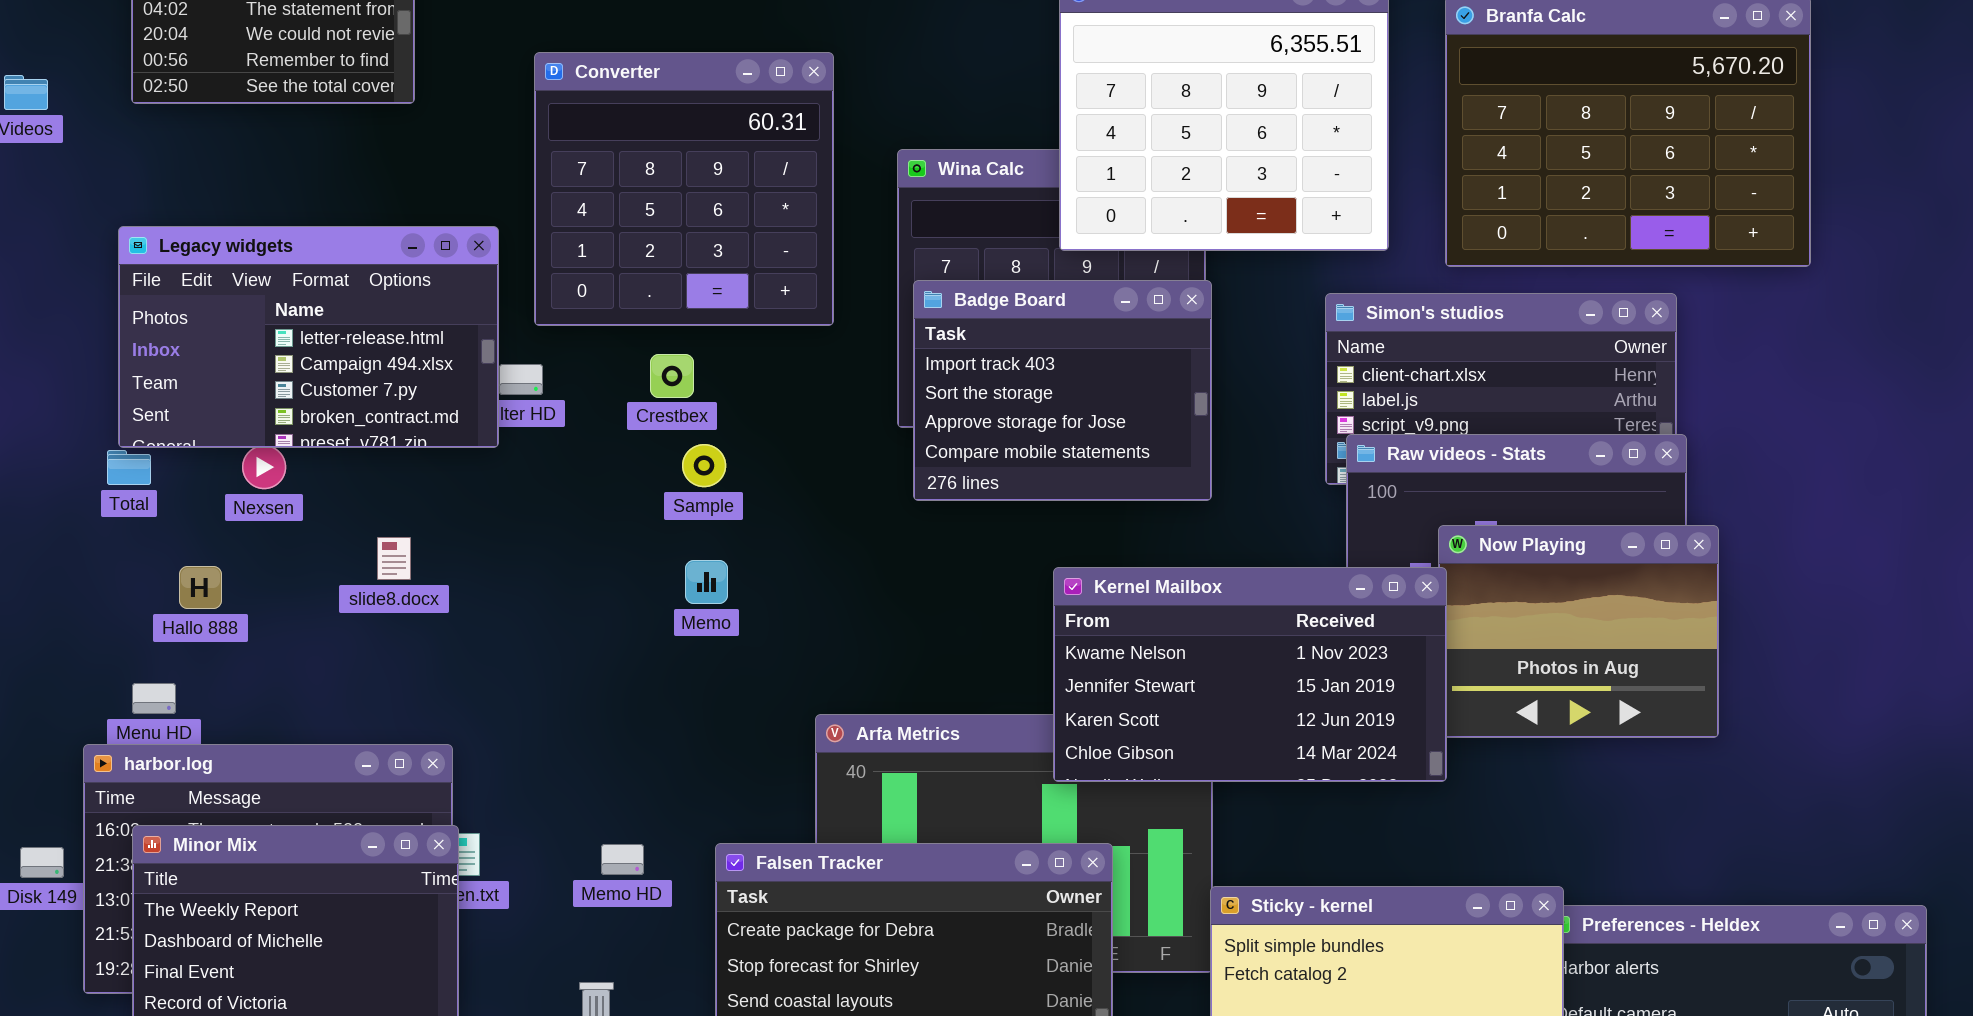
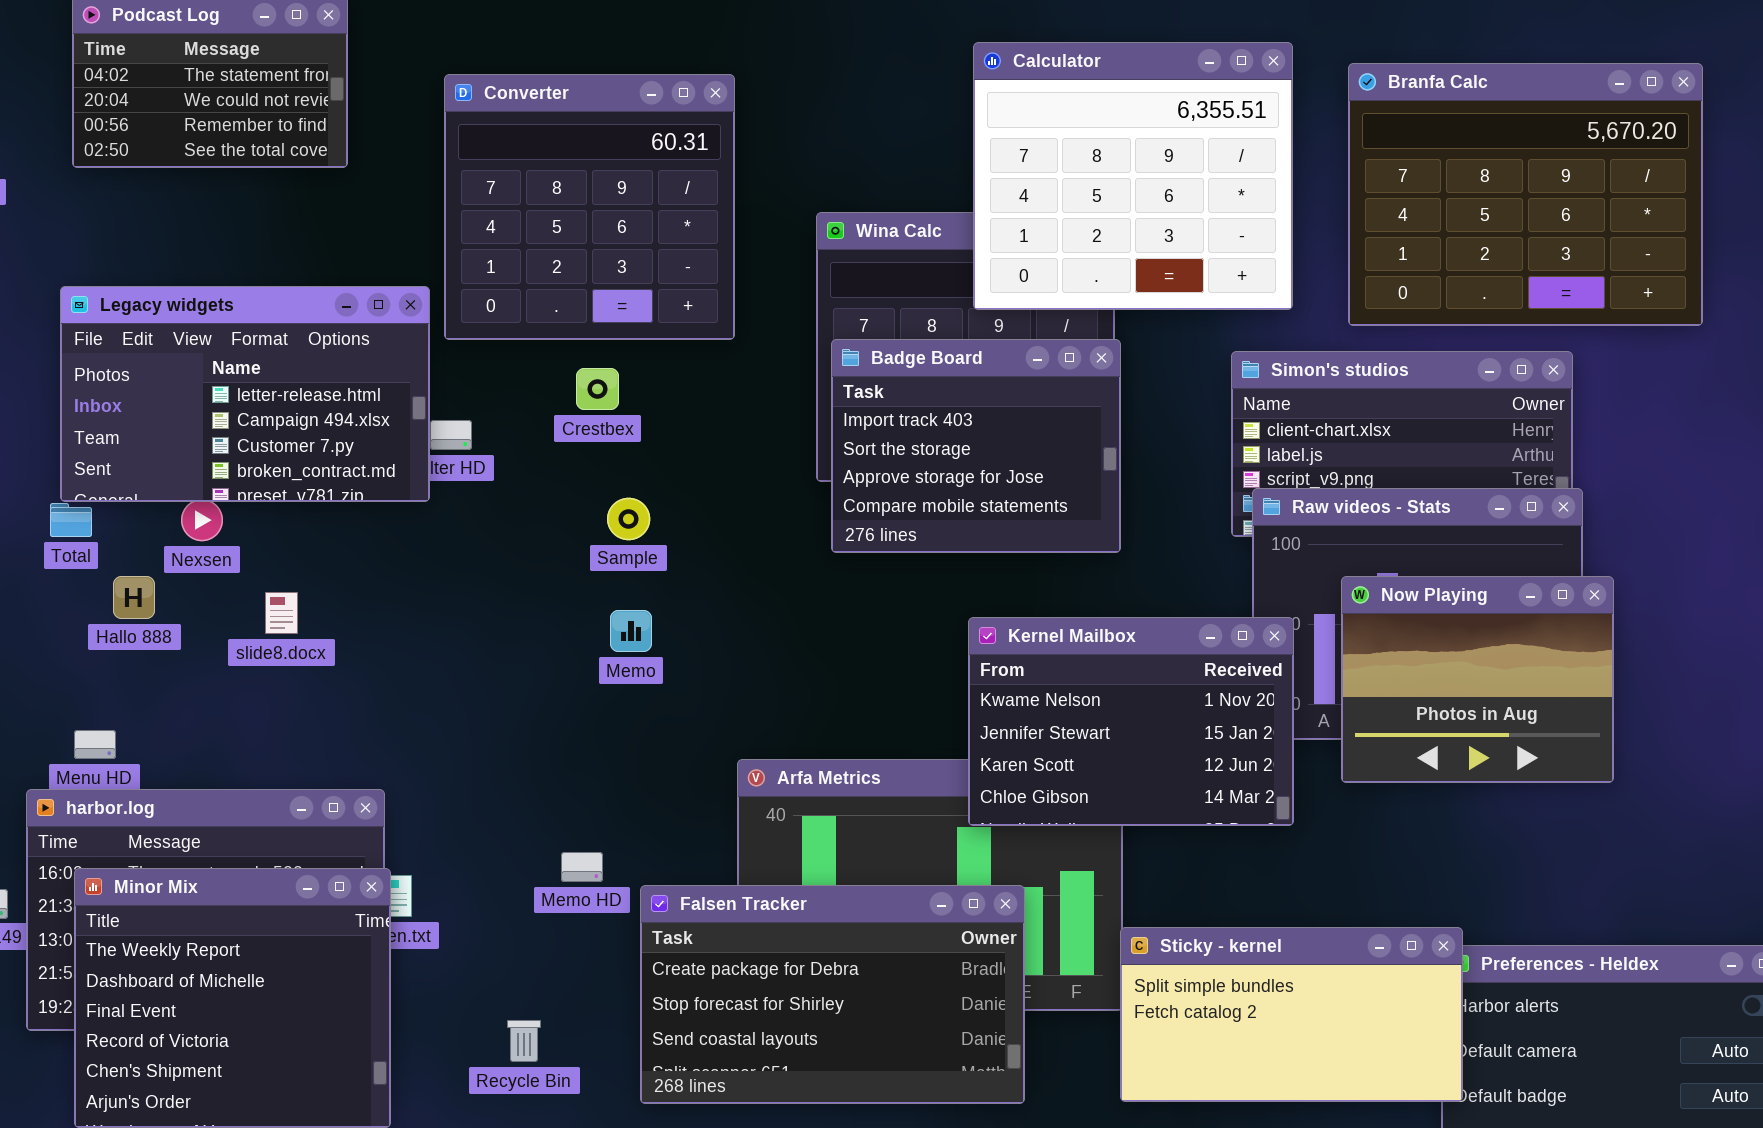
Converter: [534,52,834,326] -> [444,74,735,340], moved
Crestbex: [650,354,694,398] -> [576,368,619,410], moved
slide8.docx: [377,537,411,580] -> [265,592,298,634], moved
Hallo 888: [179,566,222,609] -> [113,576,155,619], moved
Kernel Mailbox: [1053,567,1447,782] -> [968,617,1294,826], resized
Memo HD: [601,844,644,875] -> [561,852,603,882], moved

